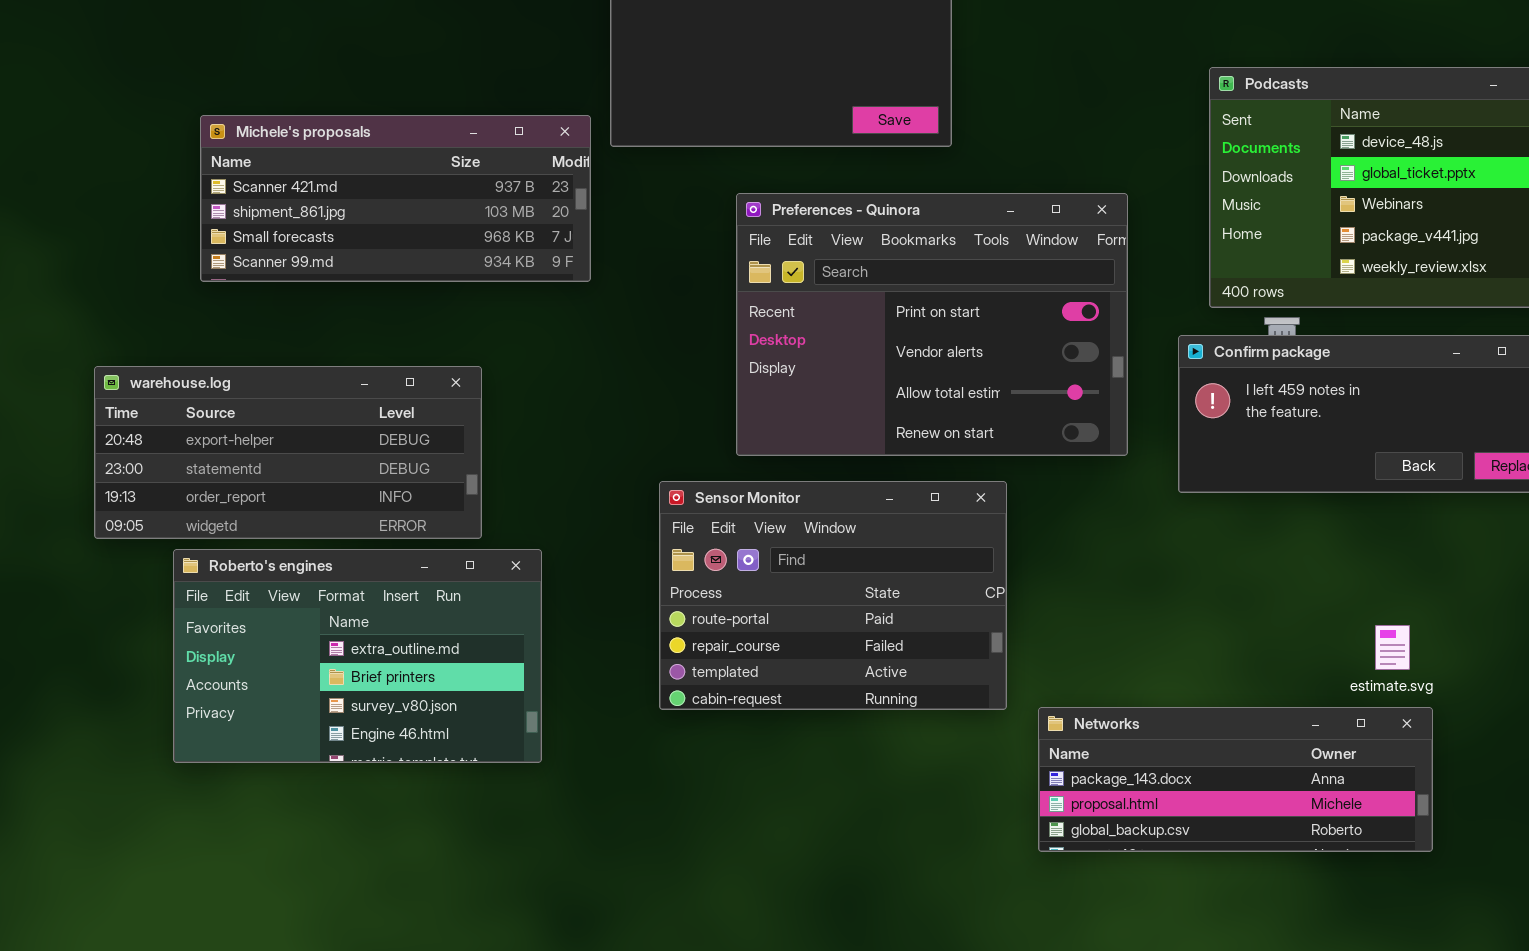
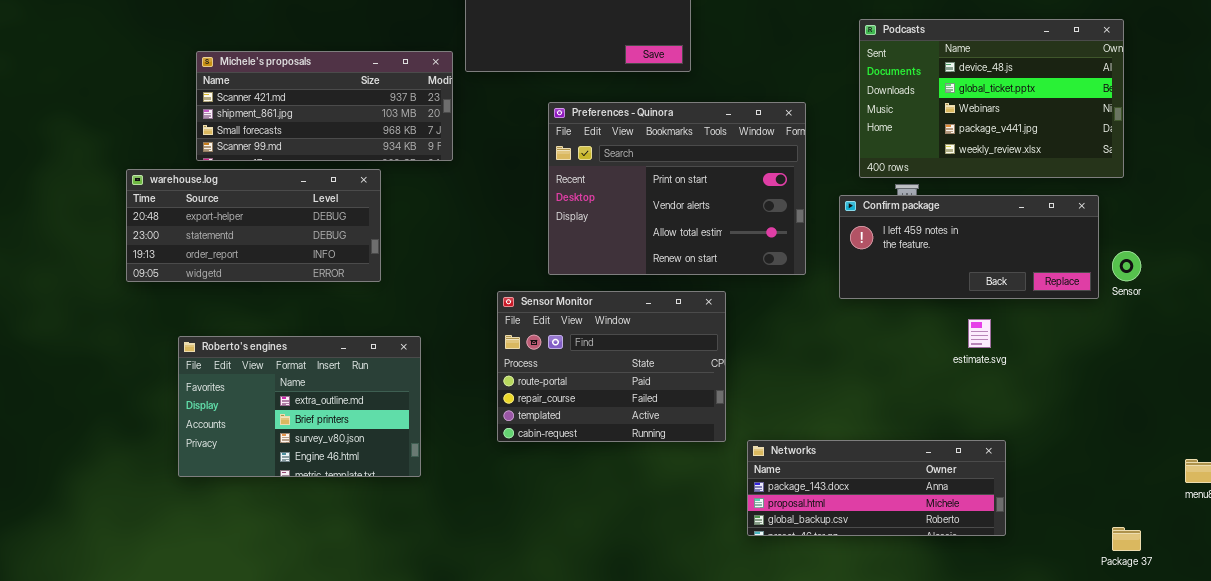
warehouse.log: [94,366,482,539] -> [126,169,381,282], moved
estimate.svg: [1375,625,1410,670] -> [968,319,991,348], moved

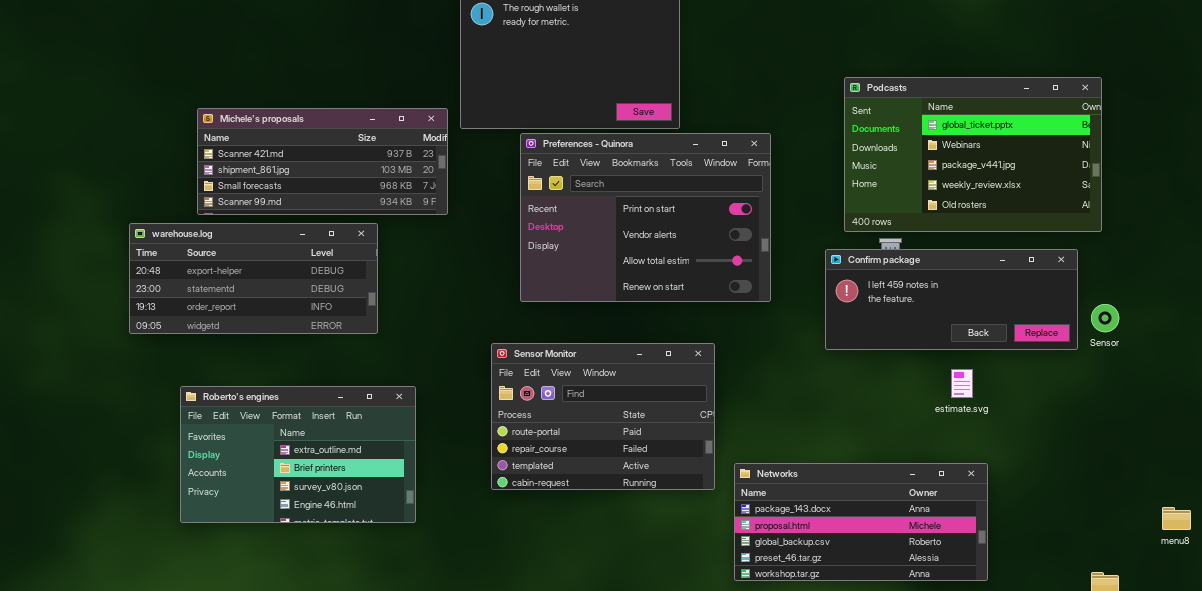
Podcasts: [859,19,1124,178] -> [844,77,1102,232], scrolled down 1 row
Preferences - Quinora: [548,102,806,275] -> [520,133,771,302], moved
Networks: [747,440,1006,536] -> [734,463,988,581], resized

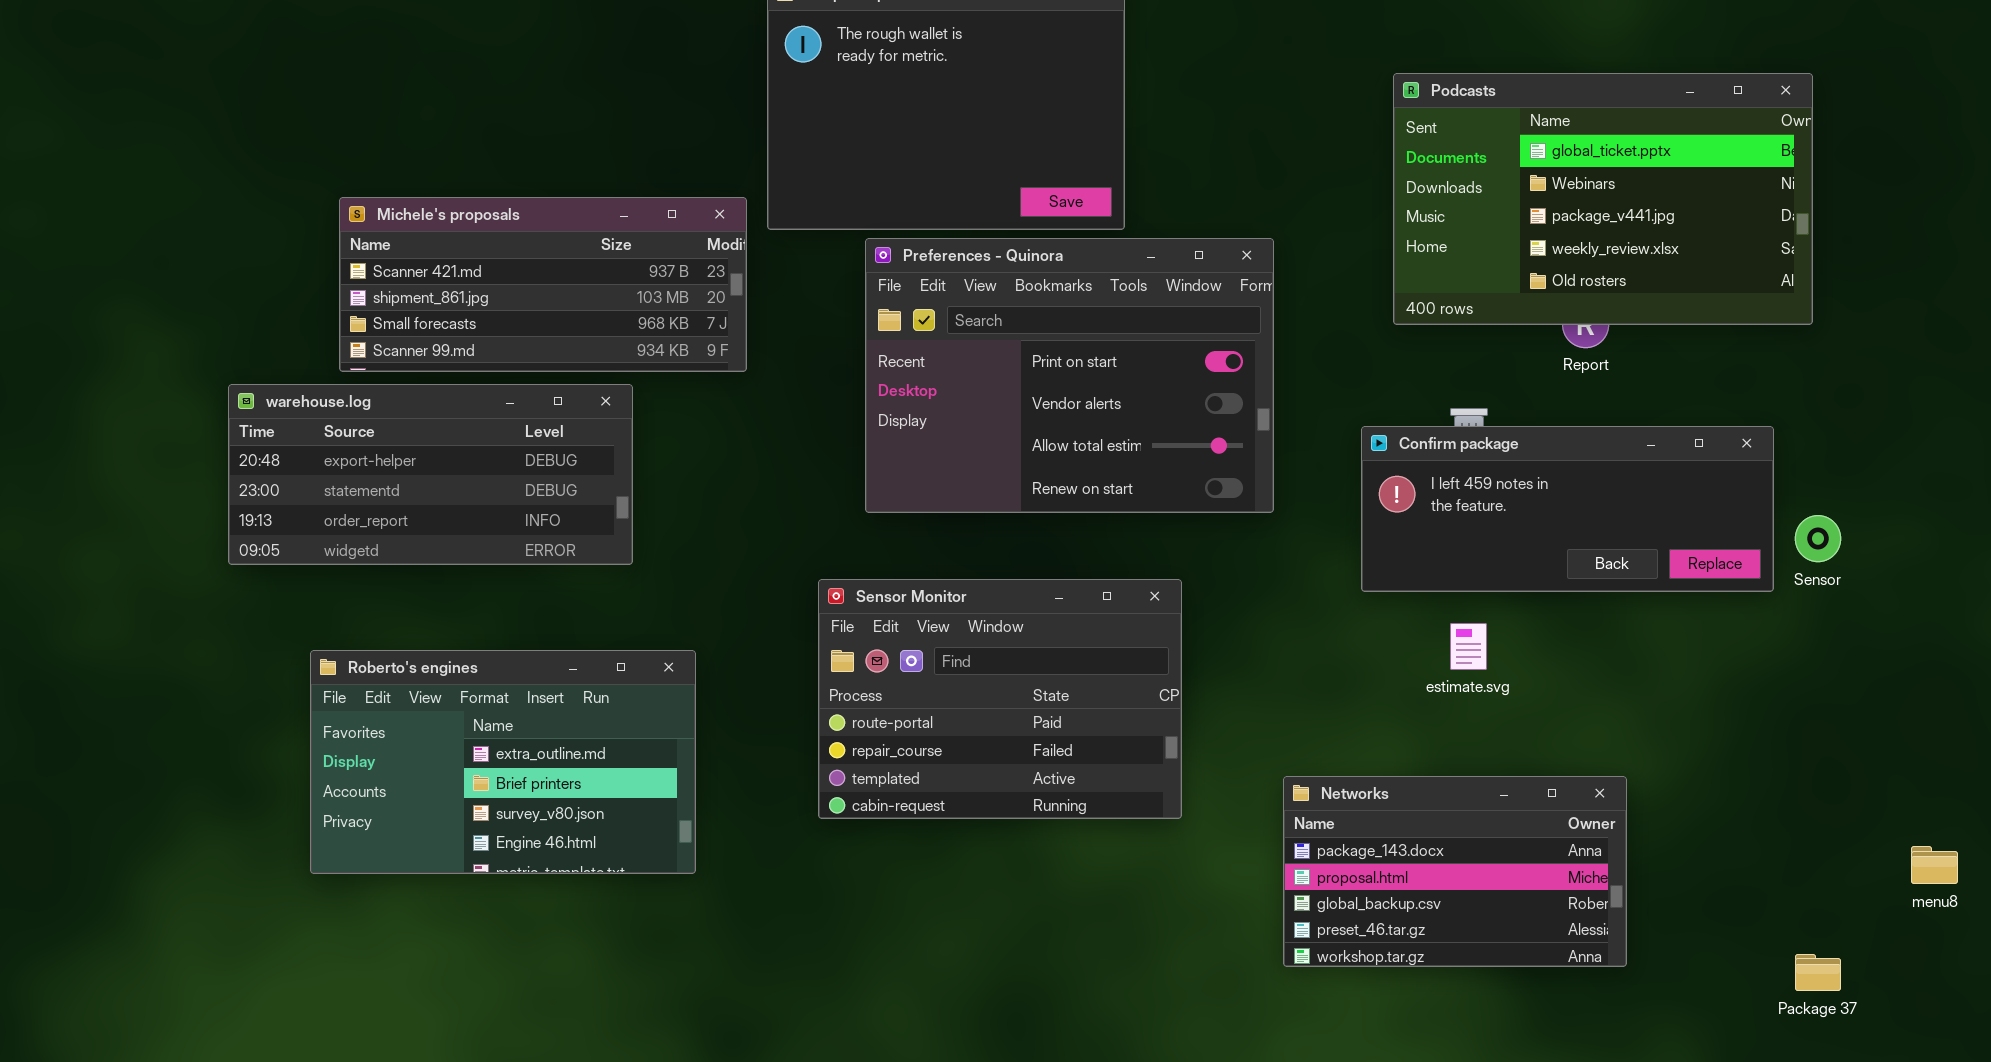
Podcasts: [844,77,1102,232] -> [1393,73,1813,325], moved
estimate.svg: [951,369,973,398] -> [1450,623,1487,670], moved
Networks: [734,463,988,581] -> [1283,776,1627,967], resized

